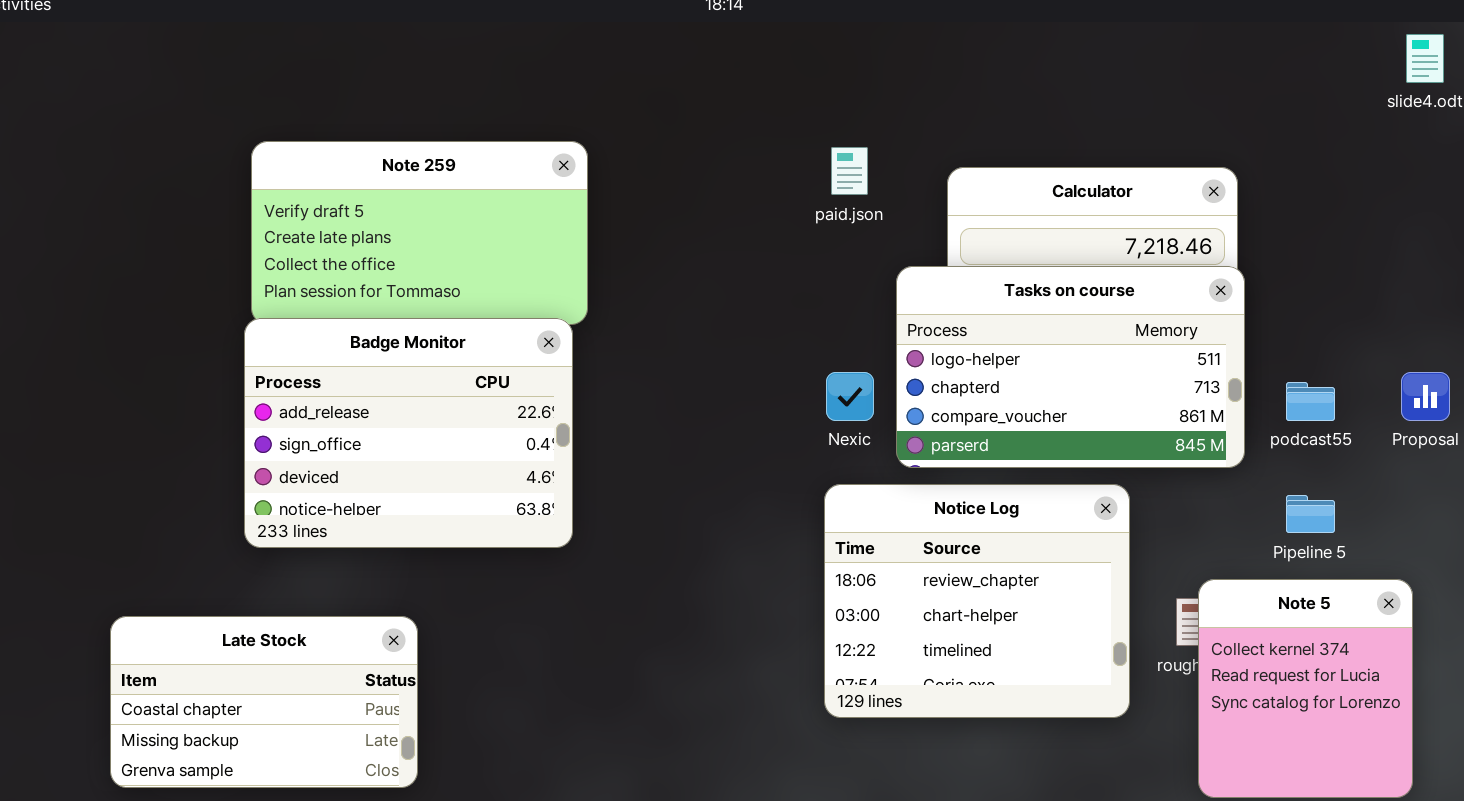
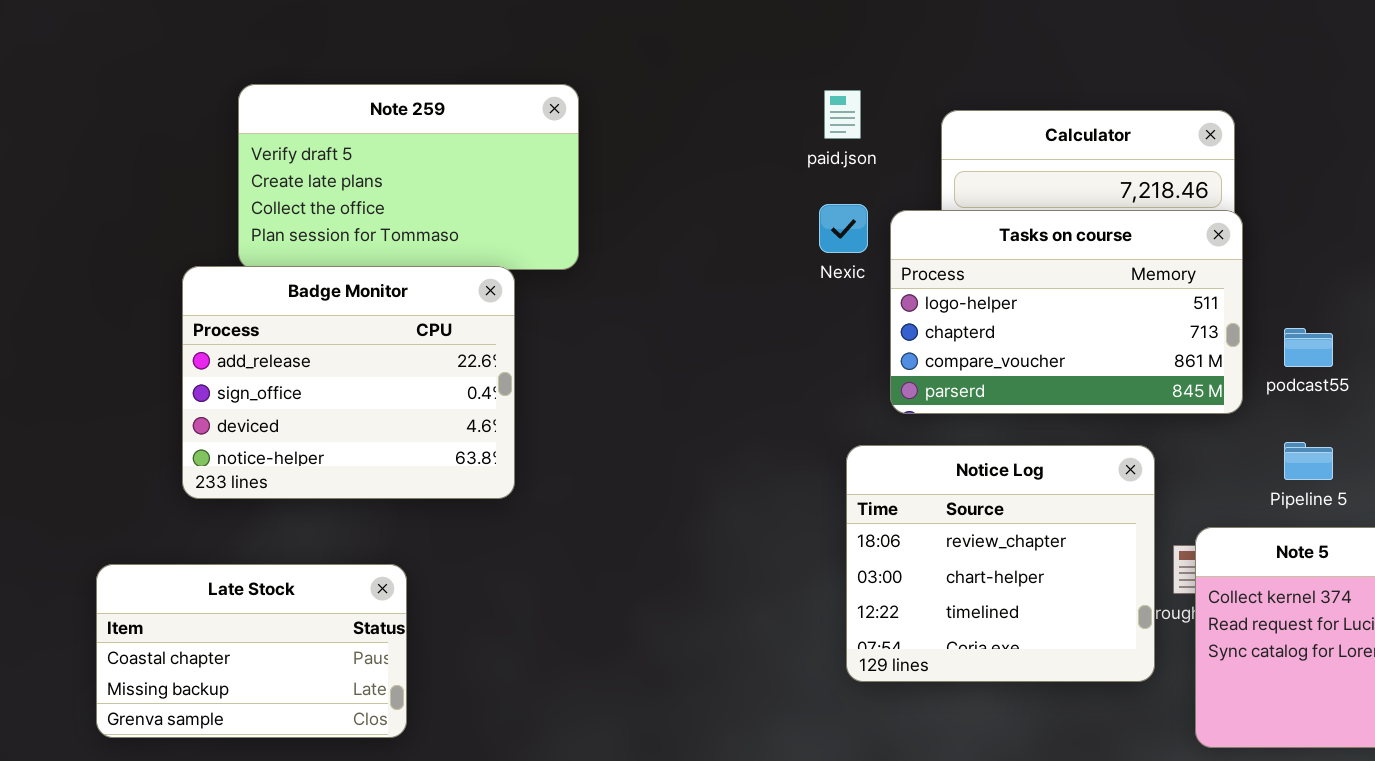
Badge Monitor: [244,318,573,548] -> [182,266,515,499], moved
Nexic: [826,372,874,421] -> [819,204,868,253], moved
Notice Log: [824,484,1130,718] -> [846,445,1155,682], moved

